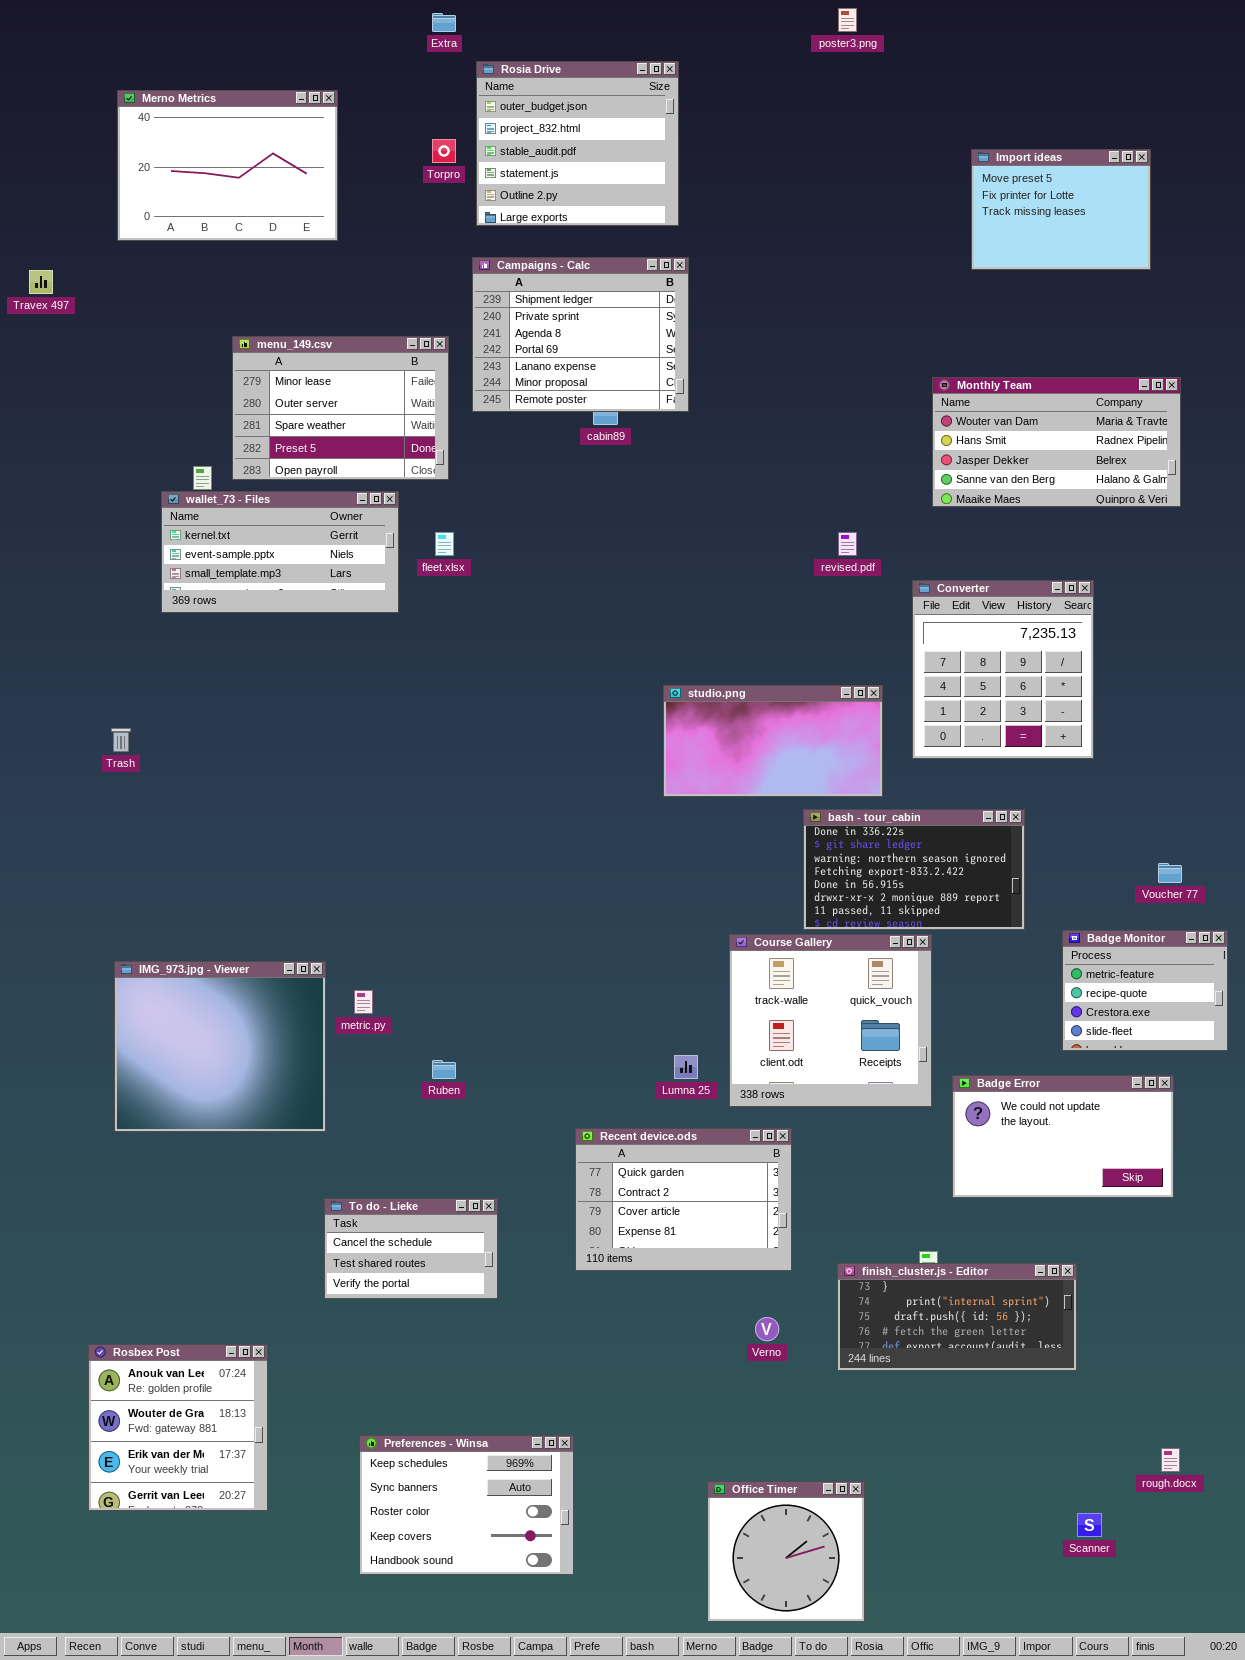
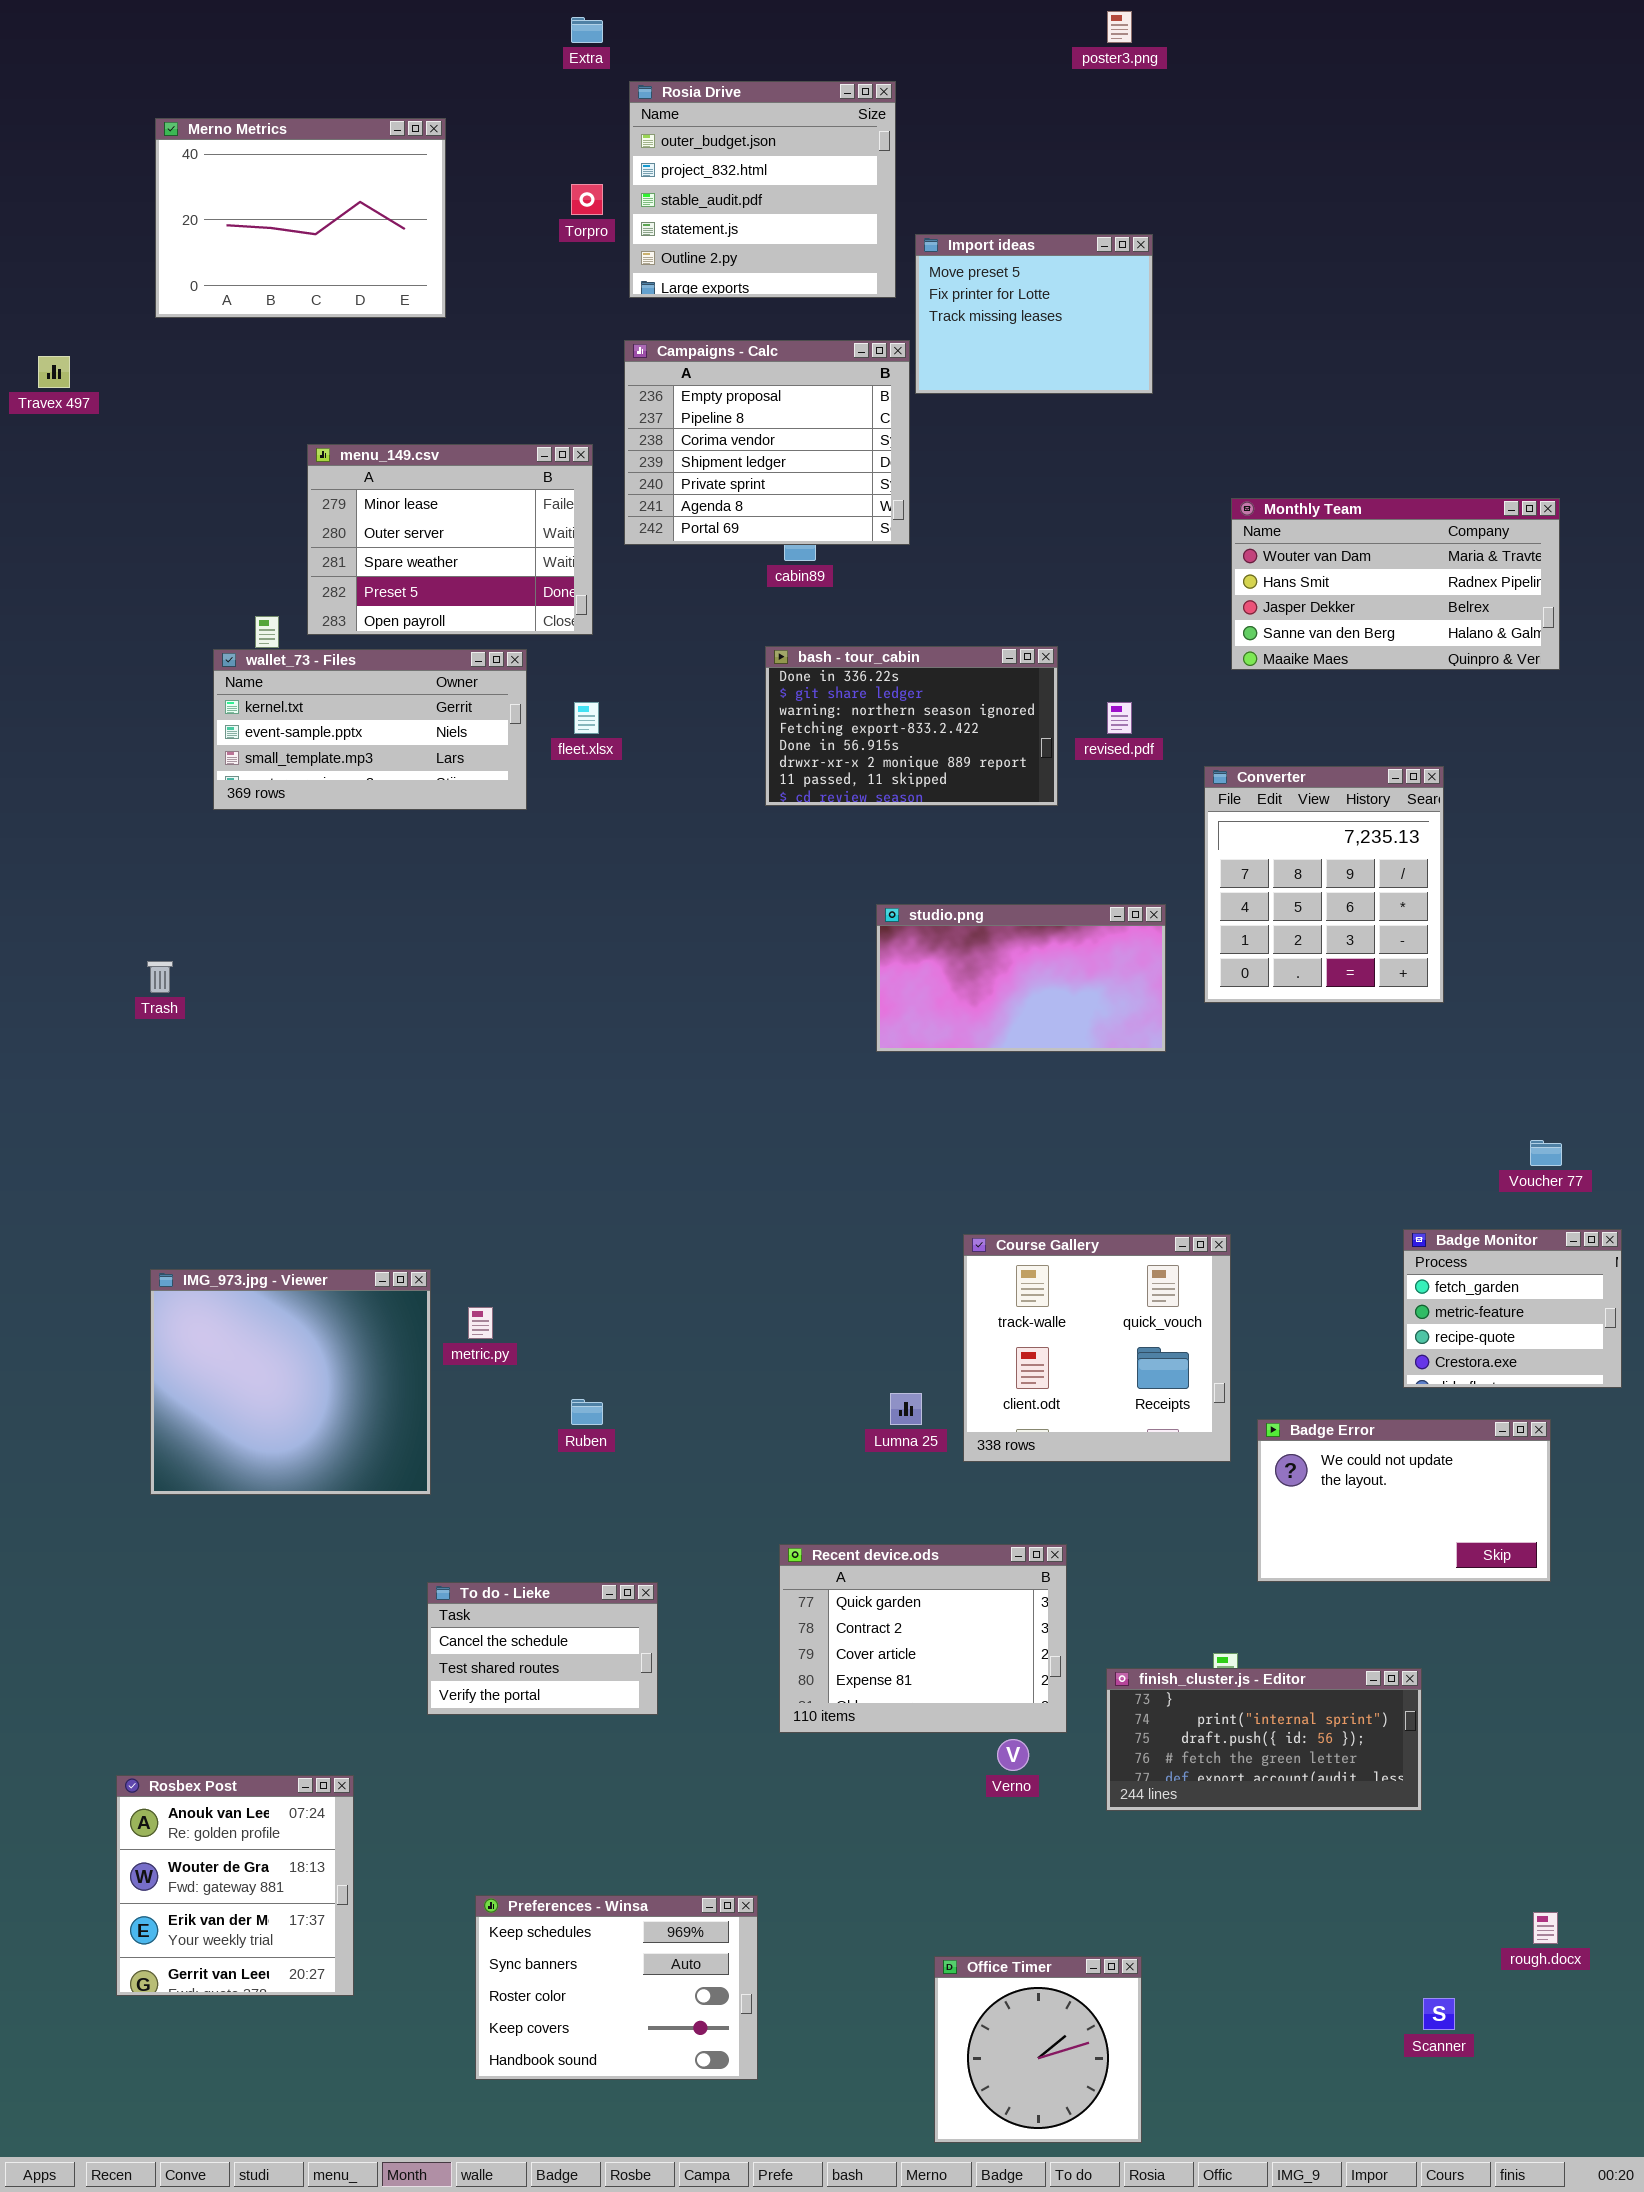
Import ideas: [971,149,1151,270] -> [915,234,1153,394], moved
Campaigns - Calc: [472,257,689,412] -> [624,340,910,545], scrolled up 3 rows
bash - tour_cabin: [803,809,1025,930] -> [765,646,1058,806], moved
Badge Monitor: [1062,930,1228,1051] -> [1403,1229,1622,1388], scrolled up 1 row
Recent device.ods: [575,1128,792,1271] -> [779,1544,1067,1733], moved

